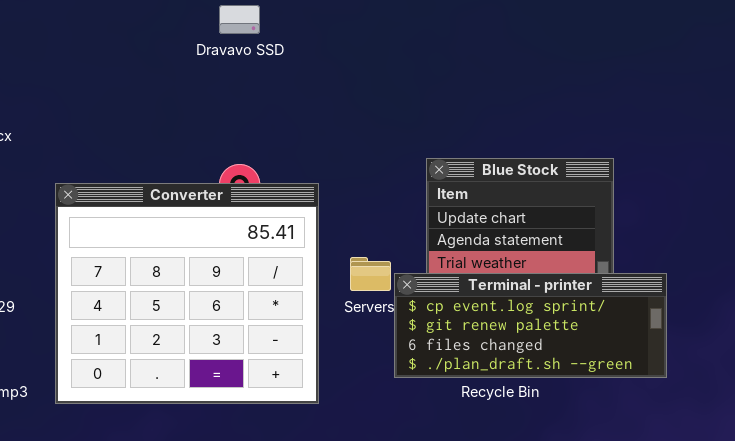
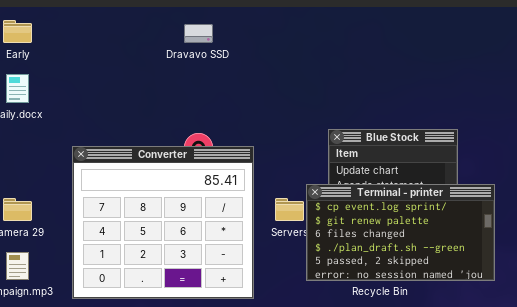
Terminal - printer: [394,273,667,378] -> [306,184,495,281], resized

